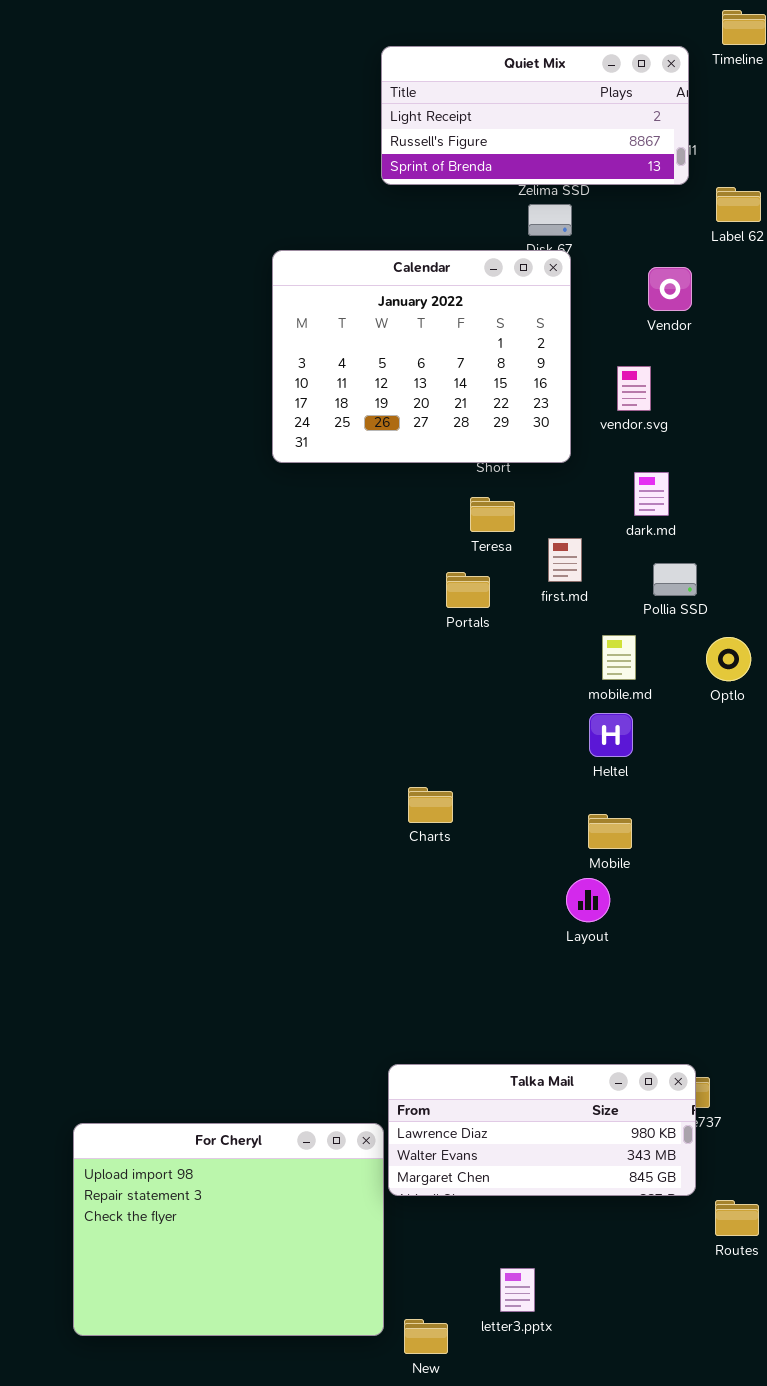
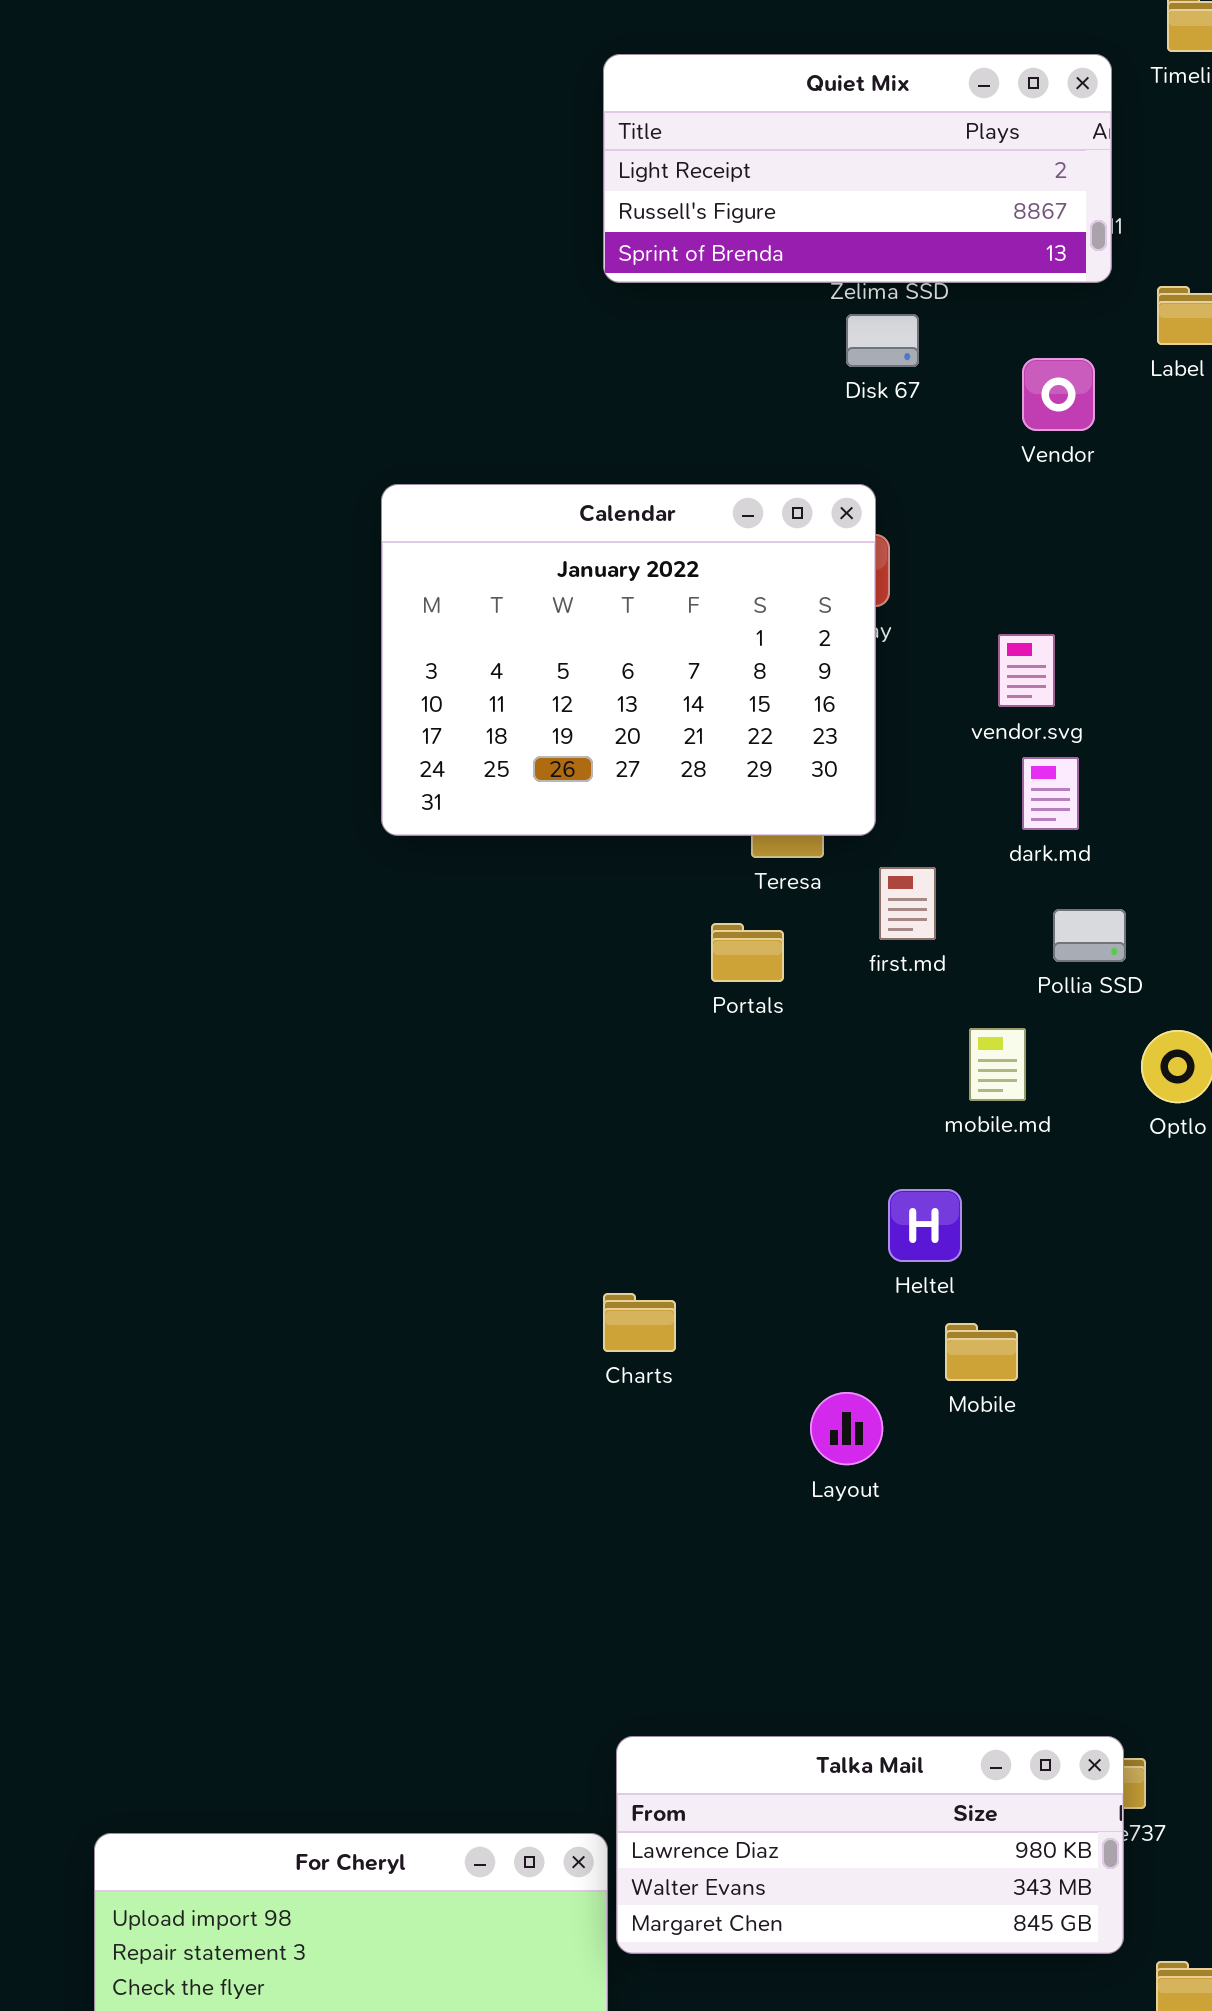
Calendar: [272,250,571,463] -> [381,484,876,836], moved
Vendor: [648,267,692,311] -> [1022,358,1095,431], moved
vendor.svg: [617,366,651,411] -> [998,634,1055,707], moved
Heltel: [589,713,633,757] -> [888,1189,962,1262], moved
Charts: [408,787,453,823] -> [603,1293,676,1352], moved
Layout: [566,878,610,922] -> [810,1392,883,1465], moved

